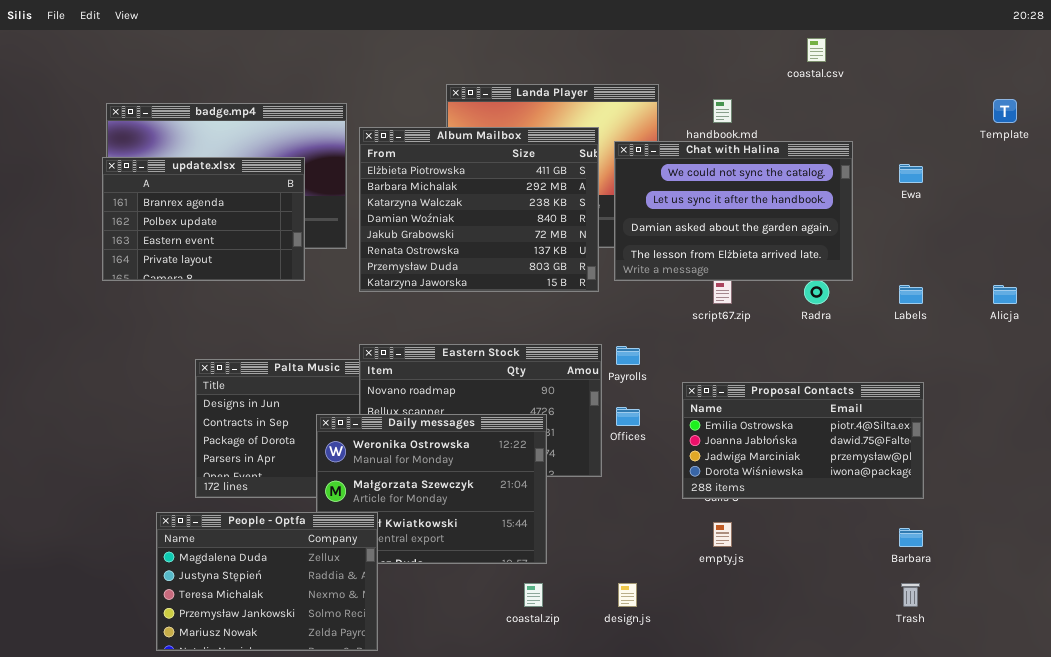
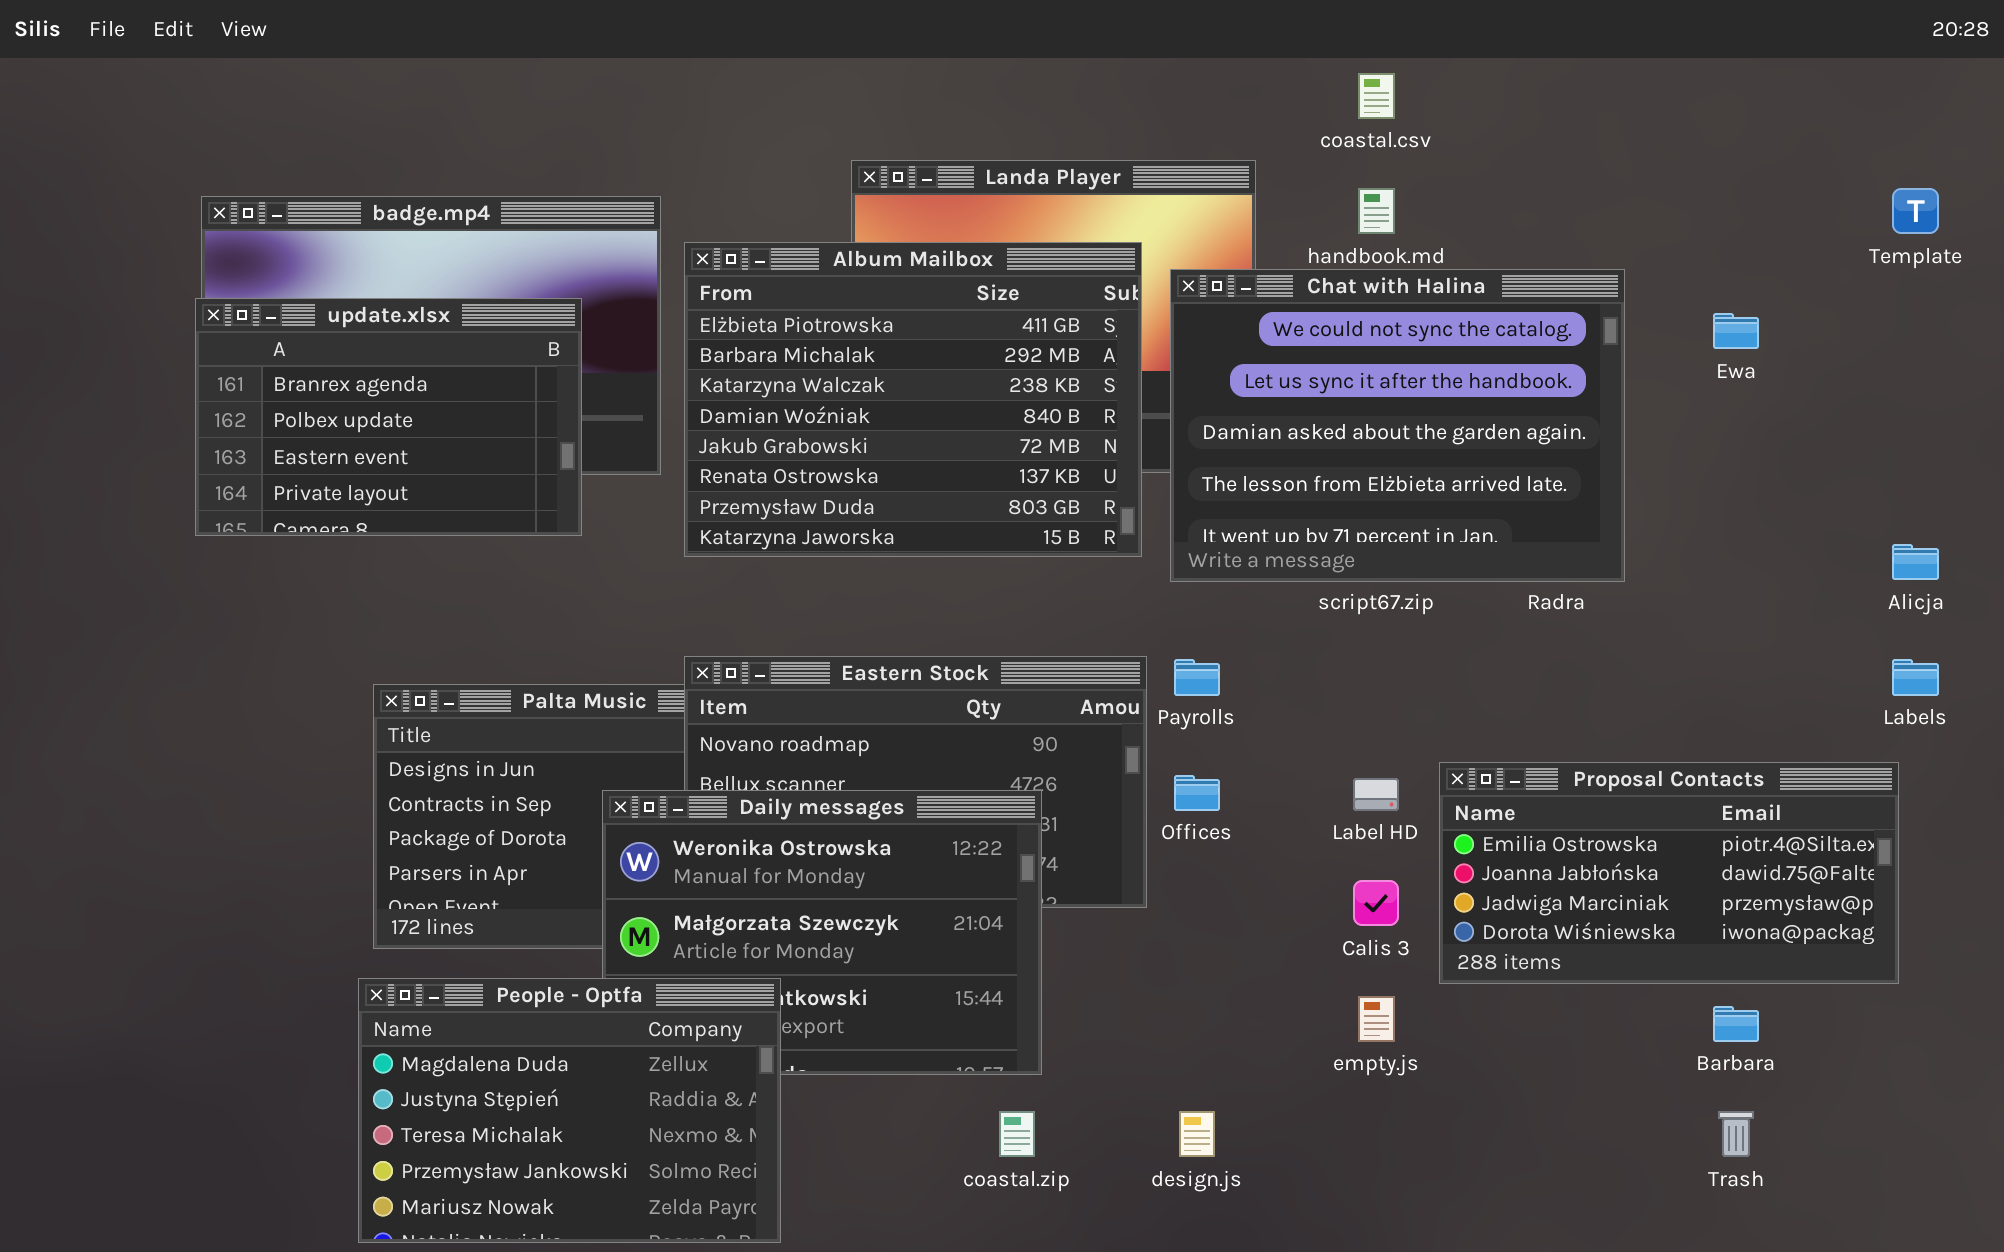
coastal.csv: [807,38,826,62] -> [1358,73,1395,119], moved
Chat with Halina: [614,141,853,281] -> [1170,269,1625,582], resized
Labels: [899,285,923,304] -> [1892,659,1939,696], moved
Proposal Contacts: [682,382,924,499] -> [1439,762,1899,984], moved
People - Optfa: [156,512,378,651] -> [358,978,781,1243], moved

